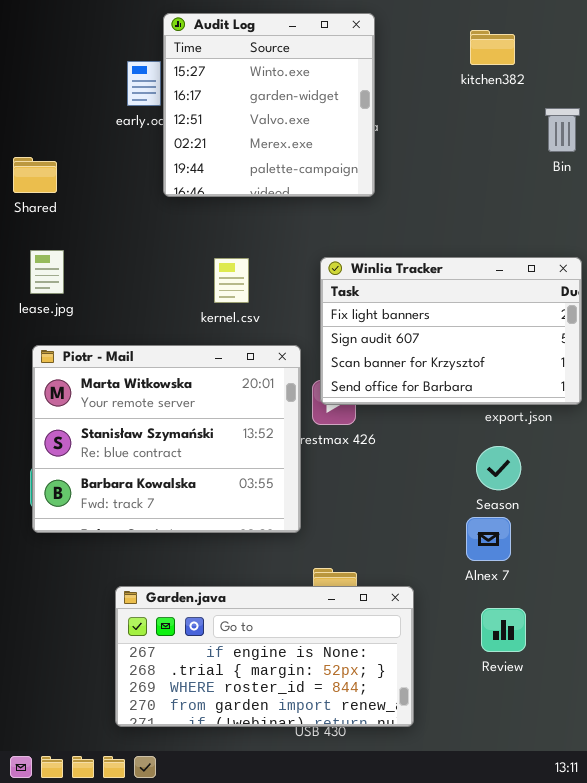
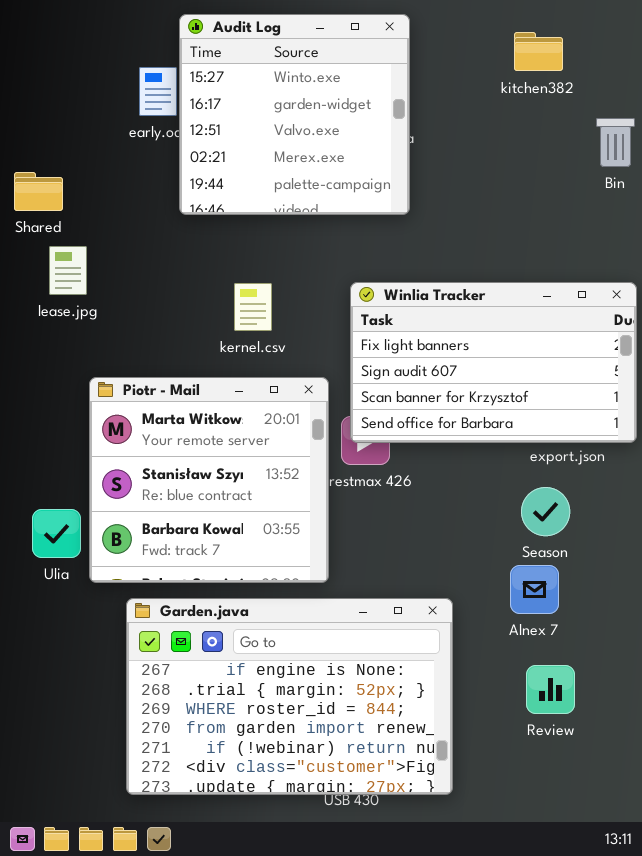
lease.jpg: [30,250,64,294] -> [49,246,87,295], moved
Piotr - Mail: [32,345,301,533] -> [89,377,329,583], resized
Garden.java: [115,586,414,727] -> [126,598,453,795], resized

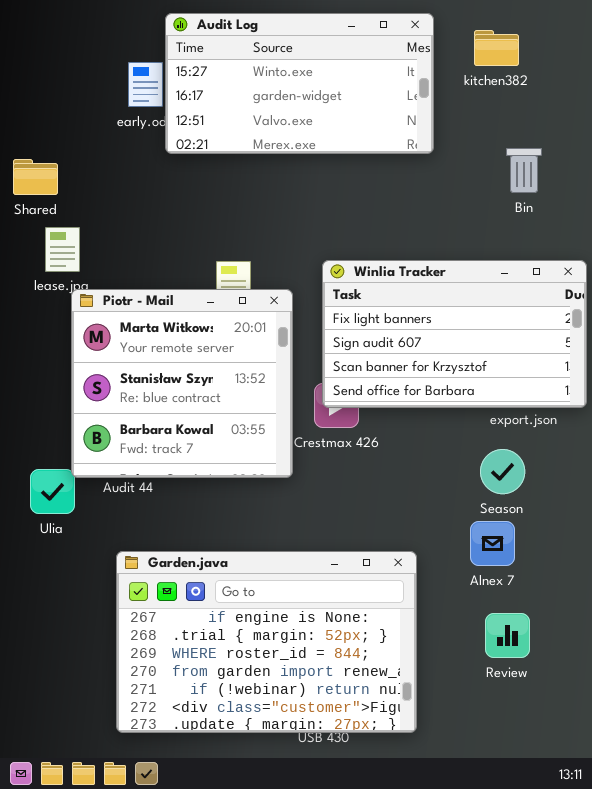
Audit Log: [179,14,410,215] -> [165,13,434,154], resized
Bin: [596,118,635,167] -> [506,148,542,193], moved
Piotr - Mail: [89,377,329,583] -> [71,289,293,478], moved

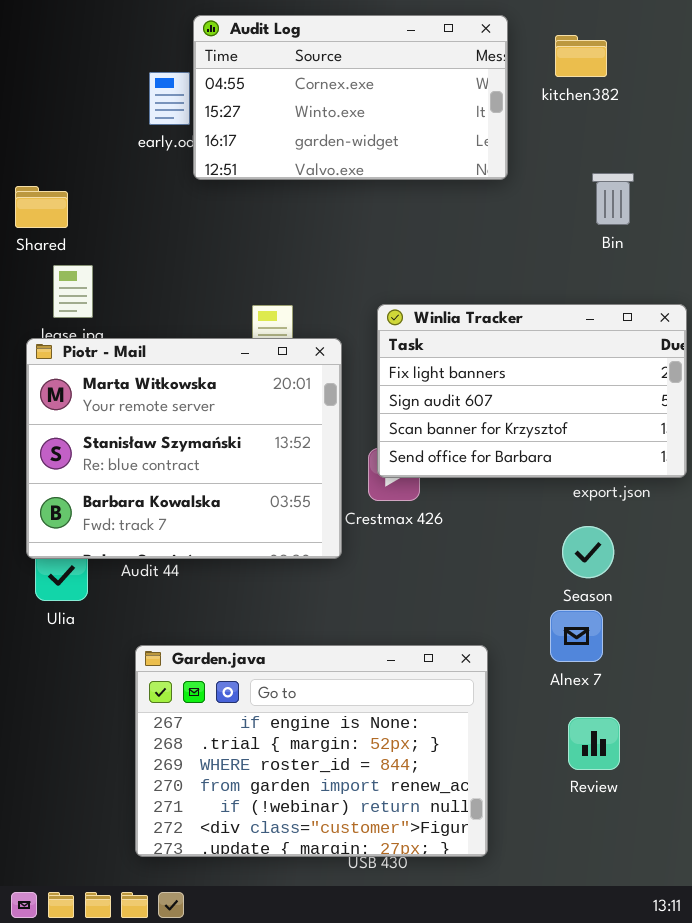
Audit Log: [165,13,434,154] -> [193,15,508,180], scrolled up 1 row
Piotr - Mail: [71,289,293,478] -> [26,338,342,559], resized

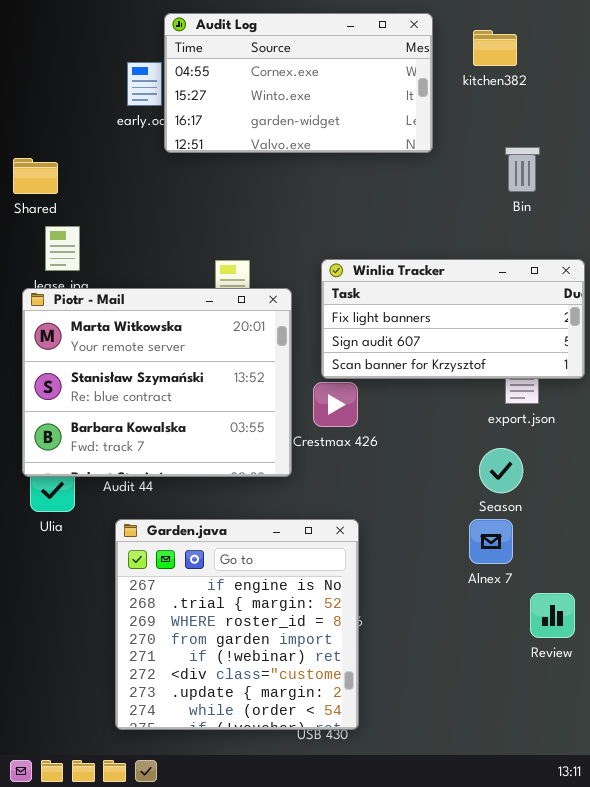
Winlia Tracker: [377,304,687,478] -> [321,259,585,379], resized
Garden.java: [135,645,488,857] -> [115,519,359,730], resized
Review: [568,717,620,770] -> [530,593,575,638], moved

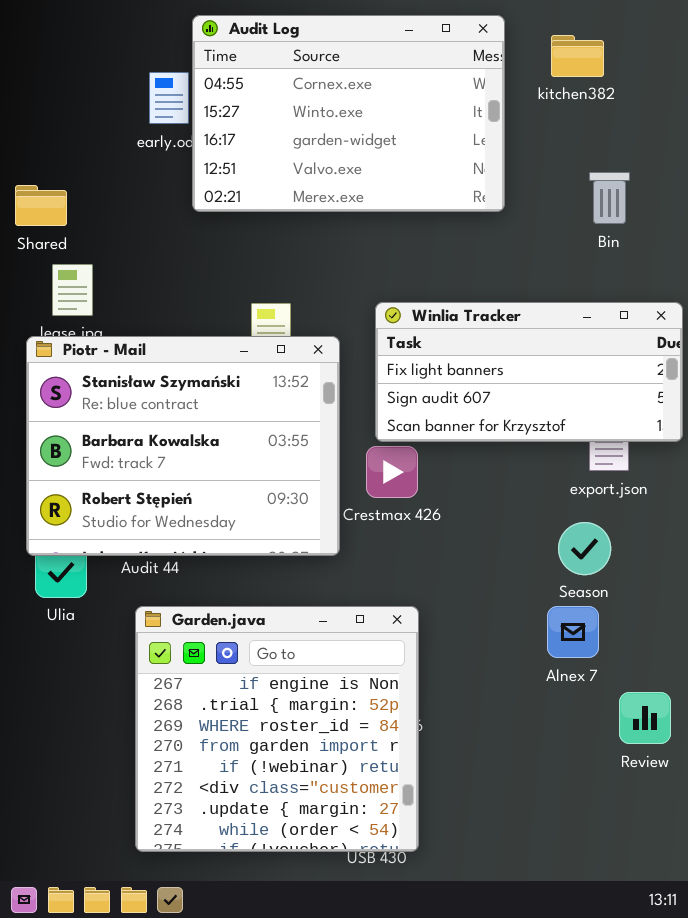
Audit Log: [164,13,433,153] -> [192,15,505,212], resized
Piotr - Mail: [22,288,292,477] -> [26,336,340,556], scrolled down 1 row

